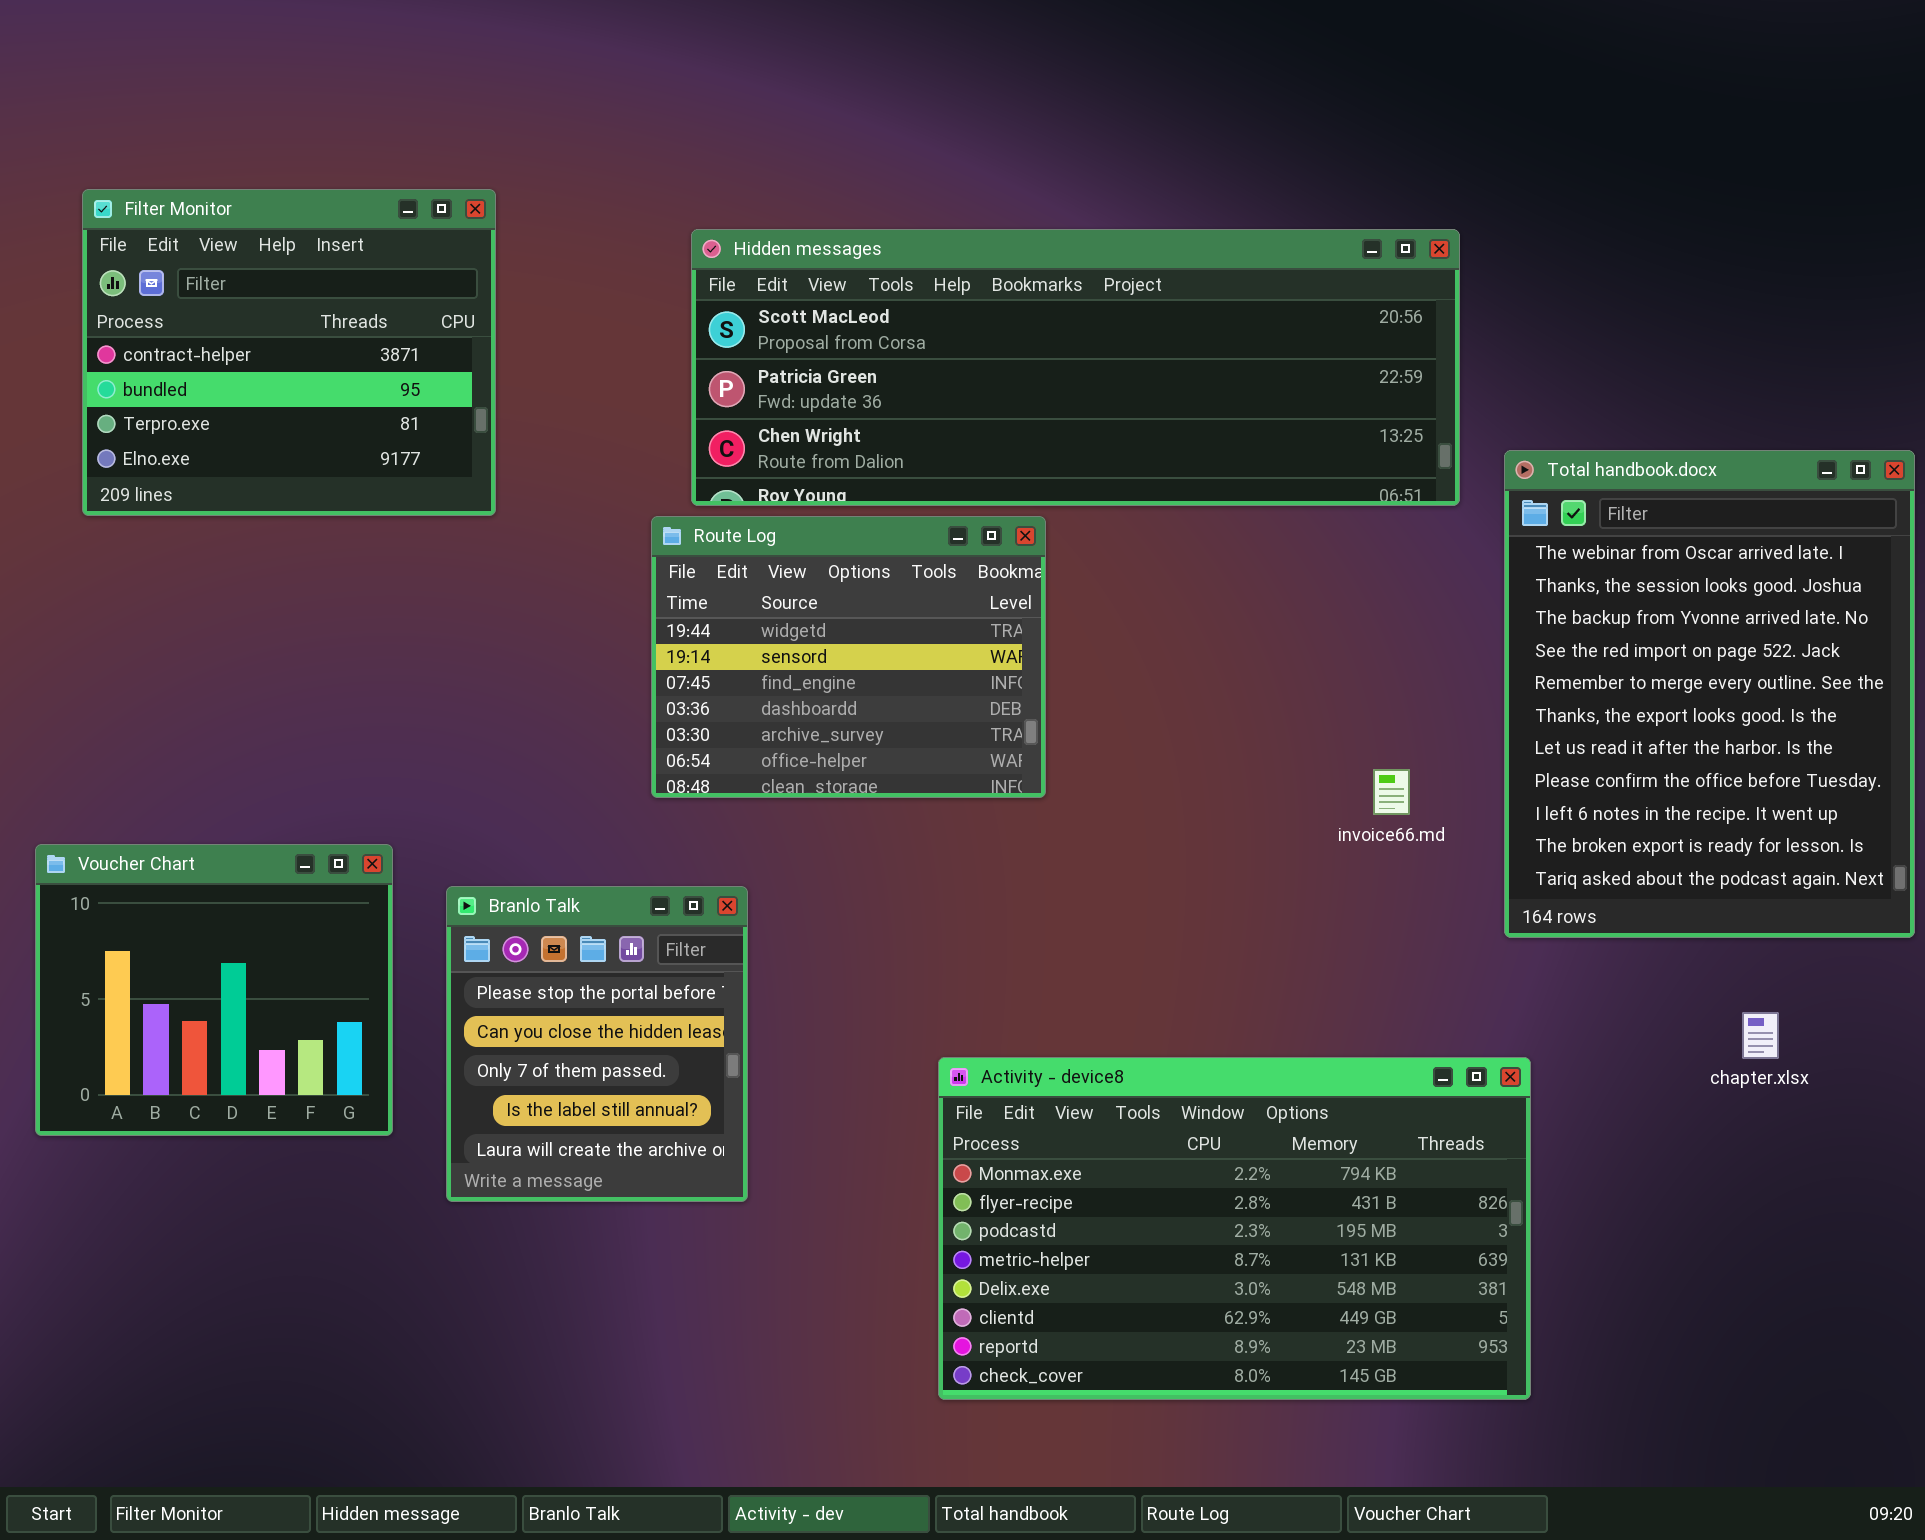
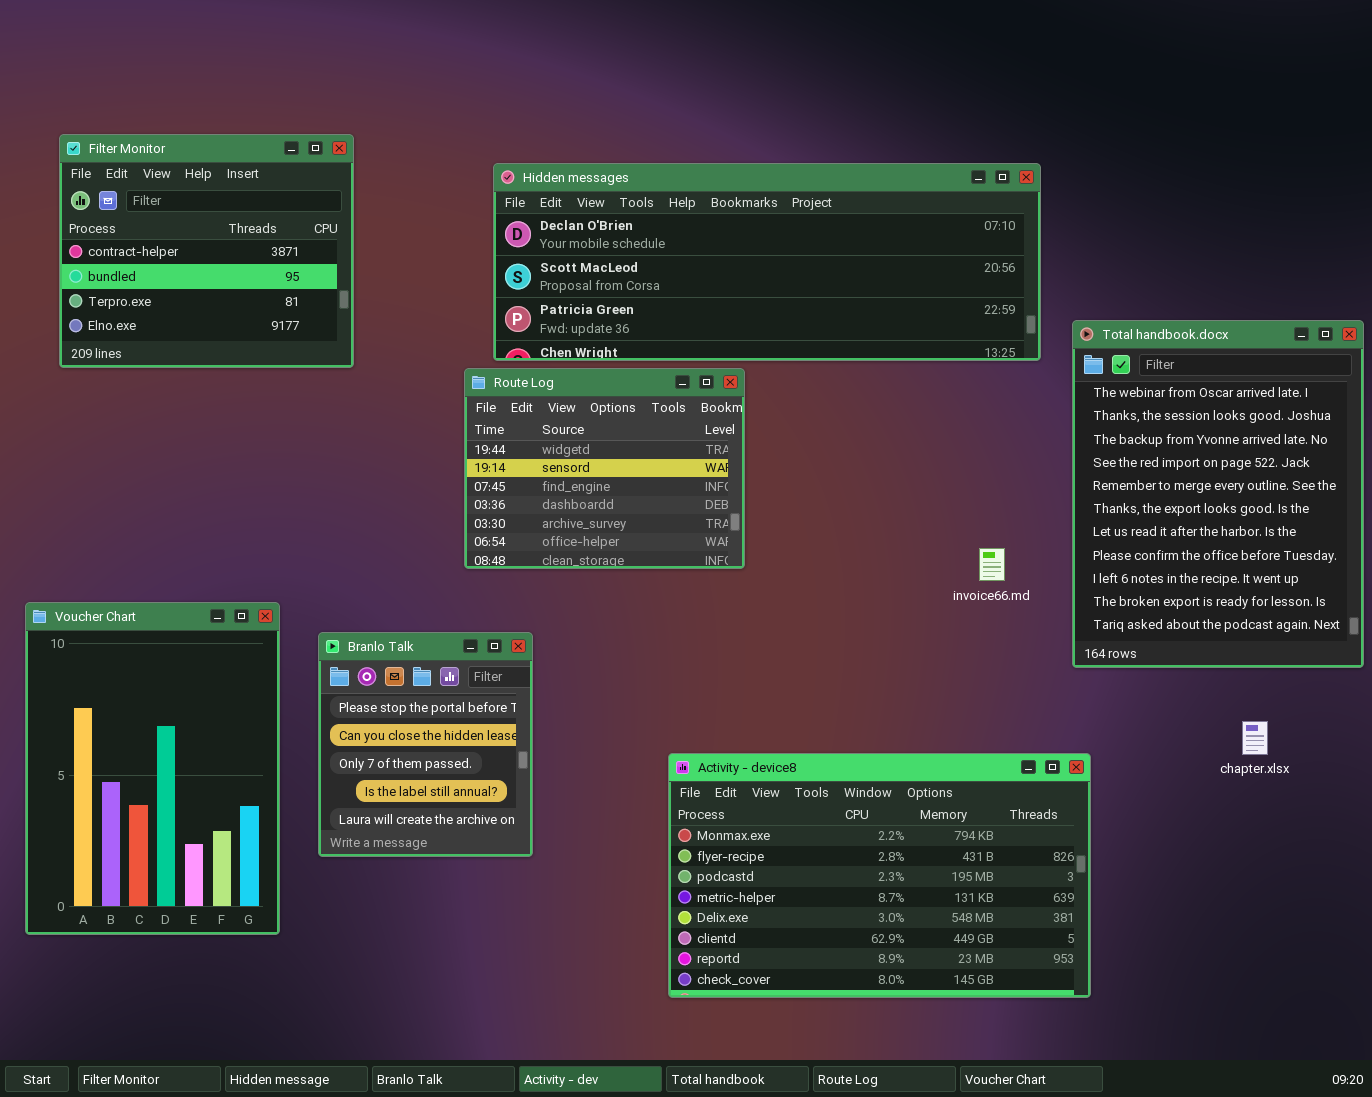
Hidden messages: [691,229,1460,506] -> [493,163,1041,361], scrolled up 1 row
Voucher Chart: [35,844,393,1136] -> [25,602,280,935], resized

